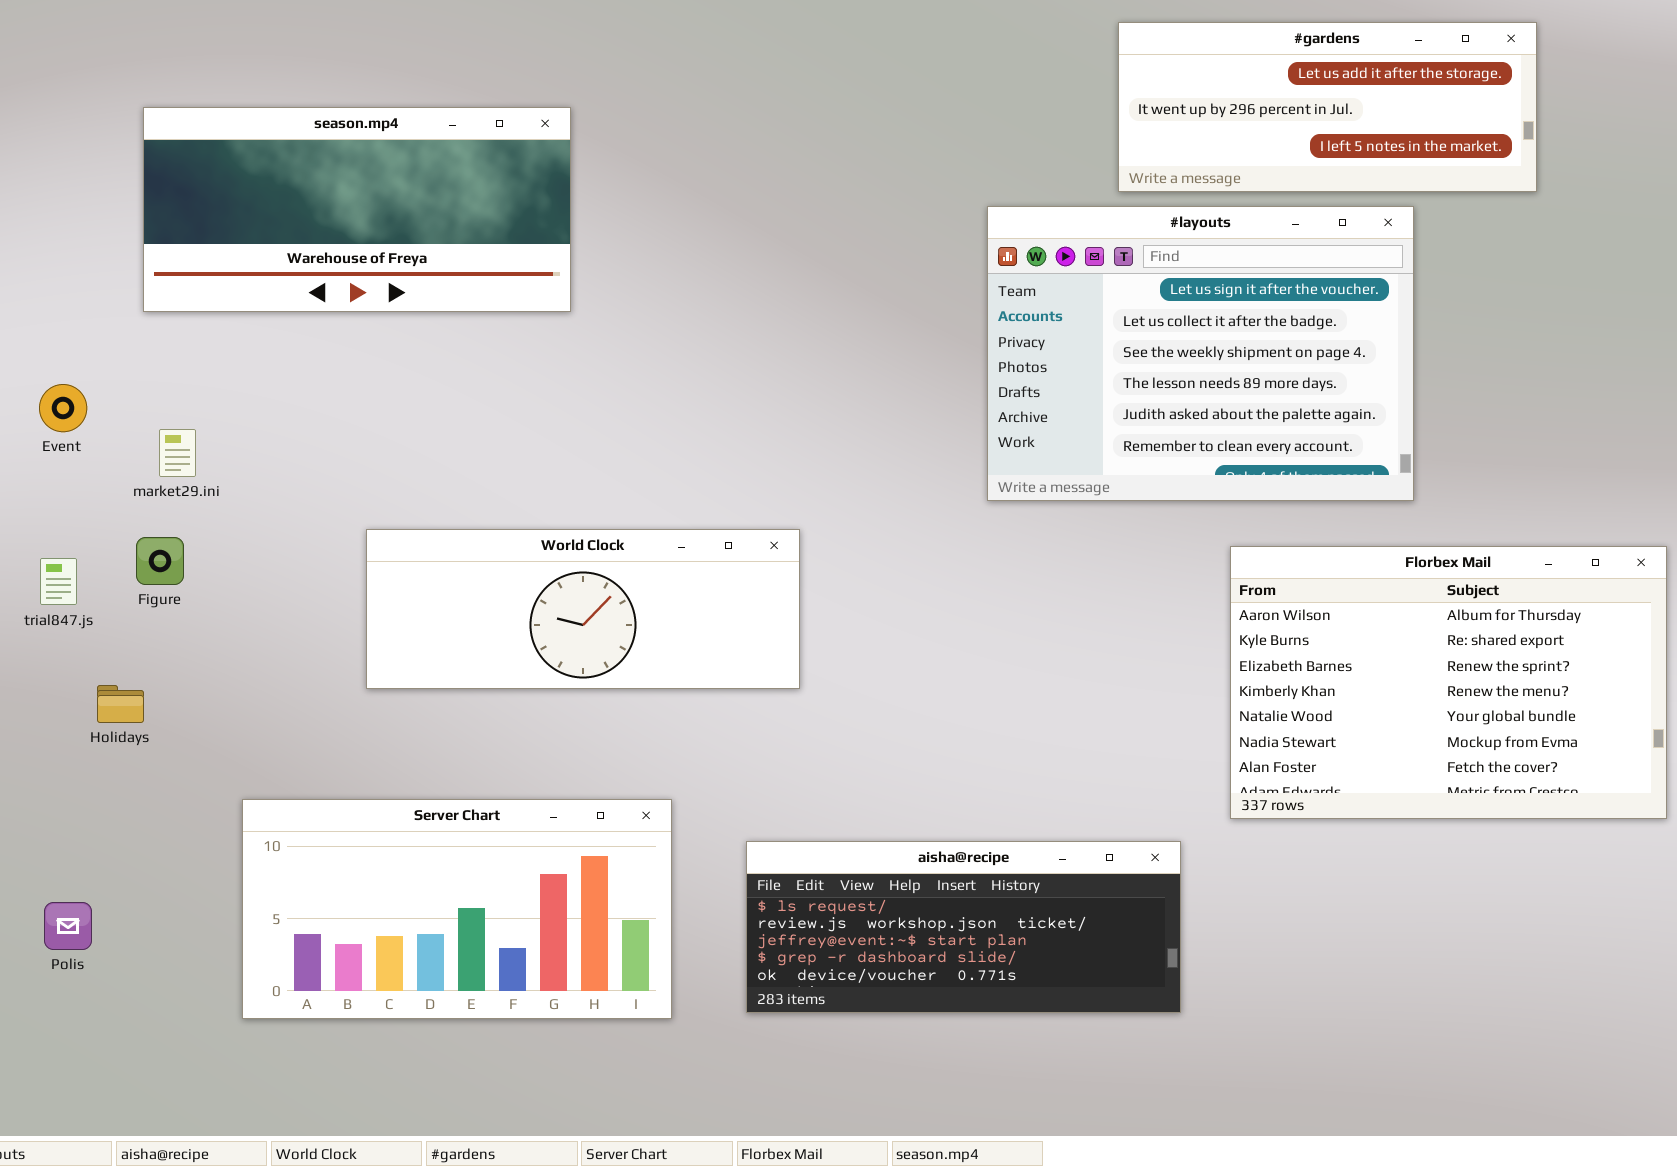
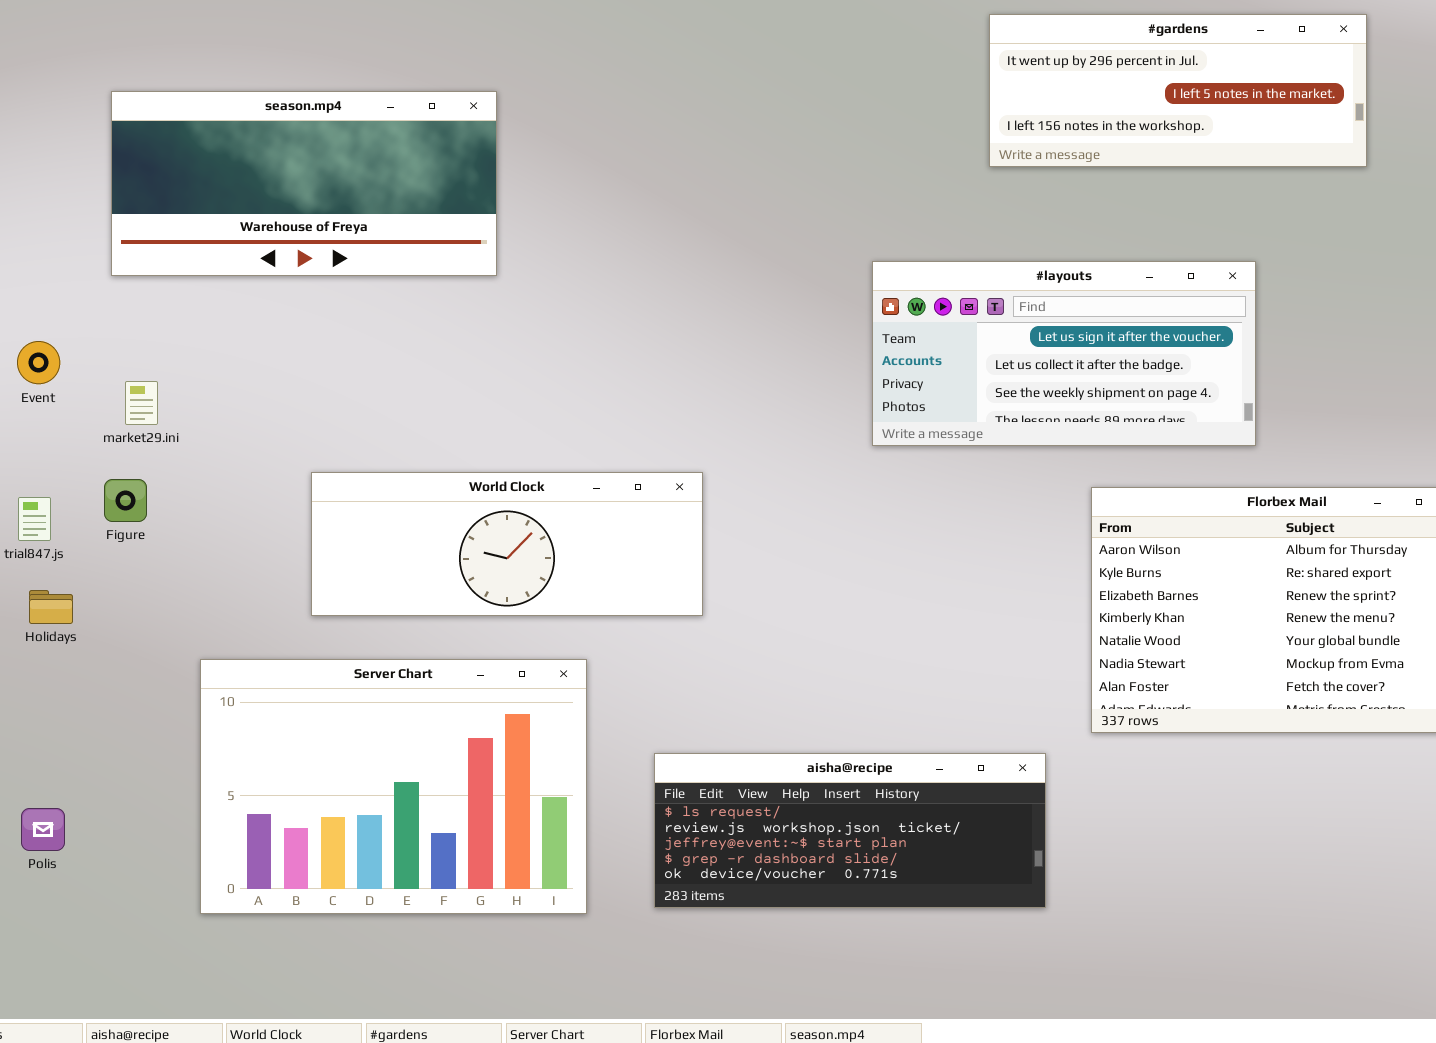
#gardens: [1118,22,1537,192] -> [989,14,1367,167], scrolled down 1 row
#layouts: [987,206,1414,501] -> [872,261,1256,446], resized
Holidays: [97,685,144,723] -> [29,590,73,624], moved
Server Chart: [242,799,672,1019] -> [200,659,587,914], resized

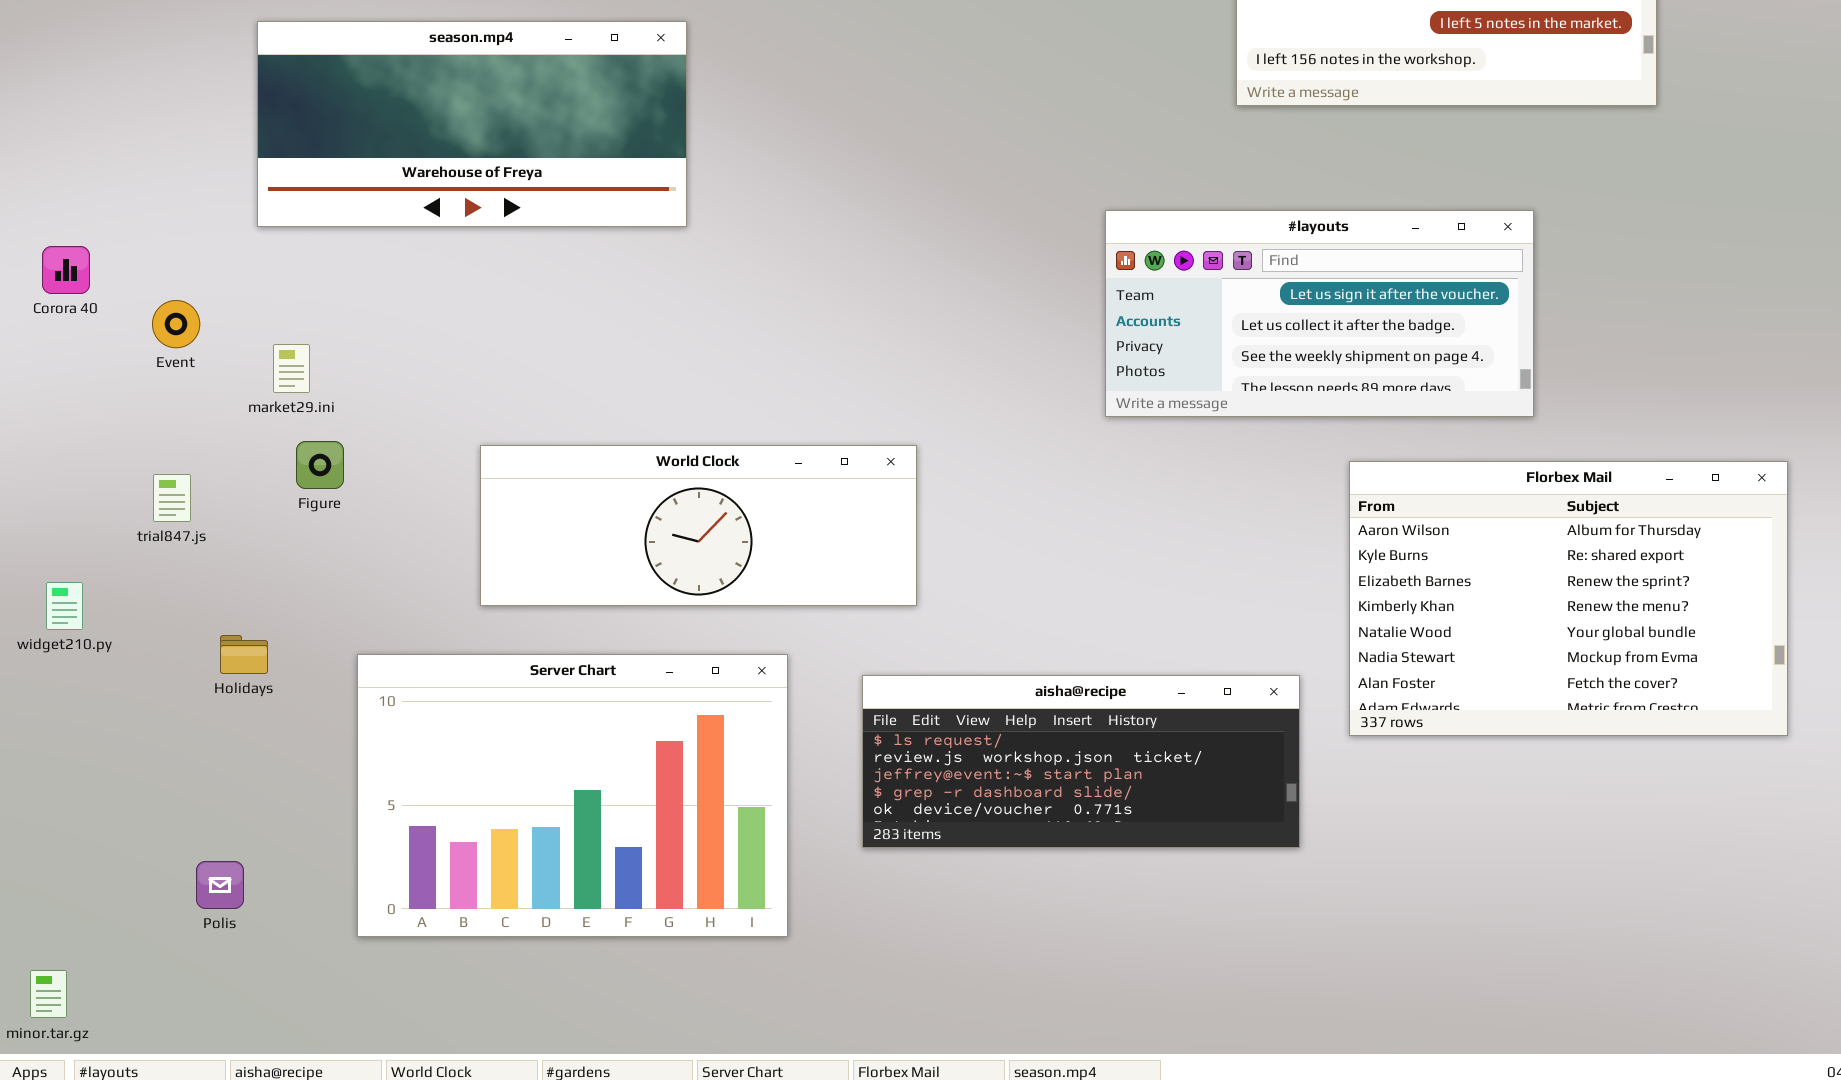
Figure: [104,479,147,522] -> [296,441,344,489], moved
Holidays: [29,590,73,624] -> [220,635,268,674], moved
aisha@recipe: [654,753,1046,908] -> [862,675,1300,848], moved
Polis: [21,808,65,851] -> [196,861,244,909], moved

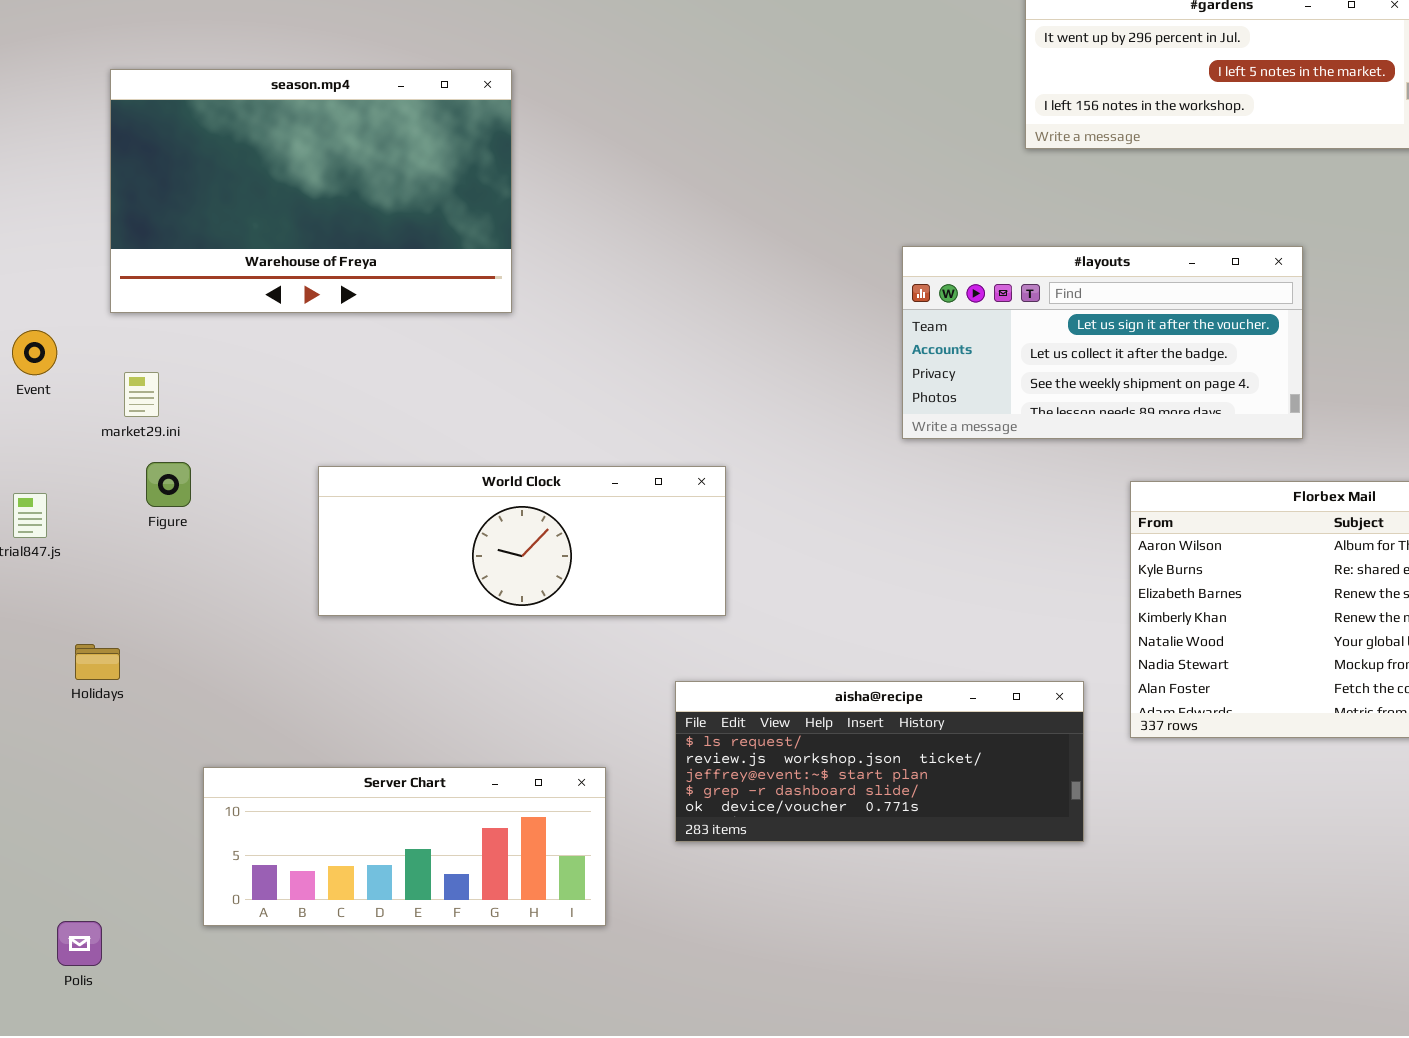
season.mp4: [257,21,687,227] -> [110,69,512,313], resized
Server Chart: [357,654,788,937] -> [203,767,606,926], resized
Polis: [196,861,244,909] -> [57,921,102,966], moved

